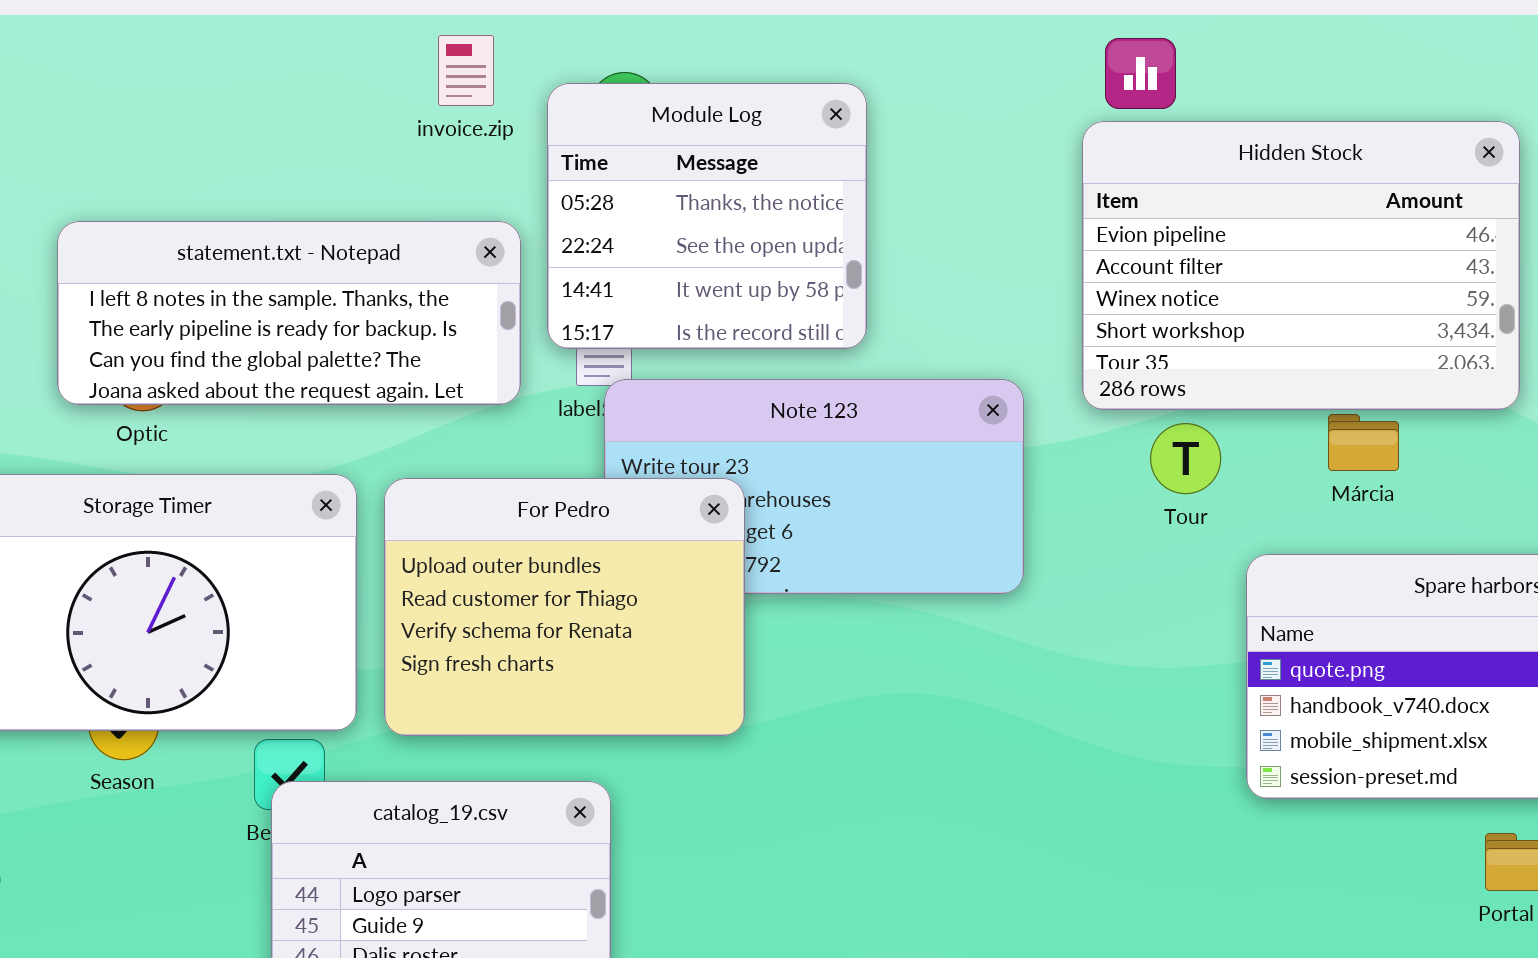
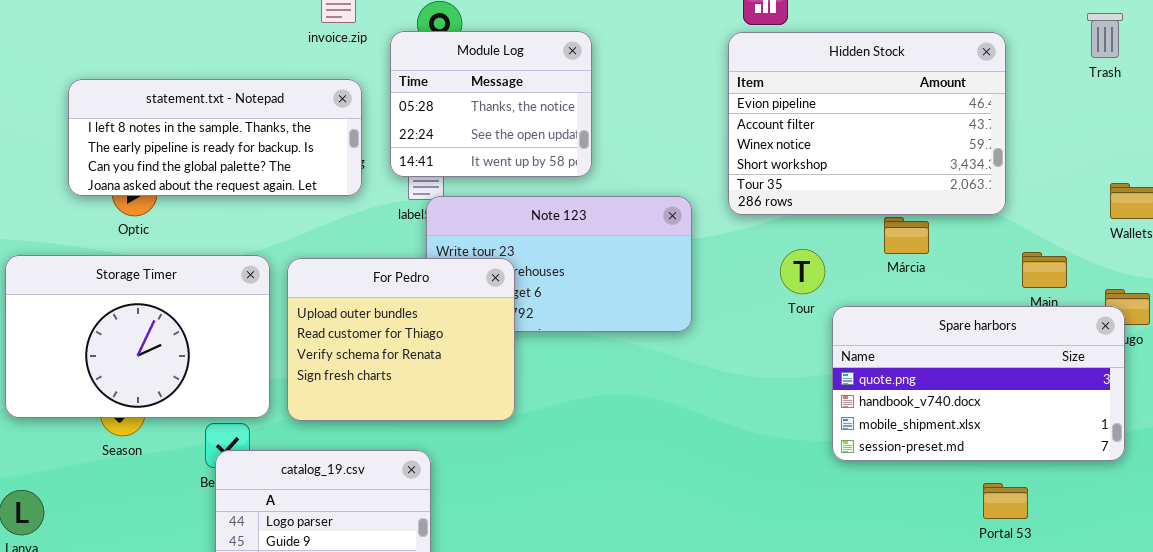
Module Log: [547,83,867,349] -> [390,31,592,177], resized
statement.txt - Notepad: [57,221,521,405] -> [68,79,362,196], moved
Tour: [1150,423,1221,494] -> [780,249,825,294], moved

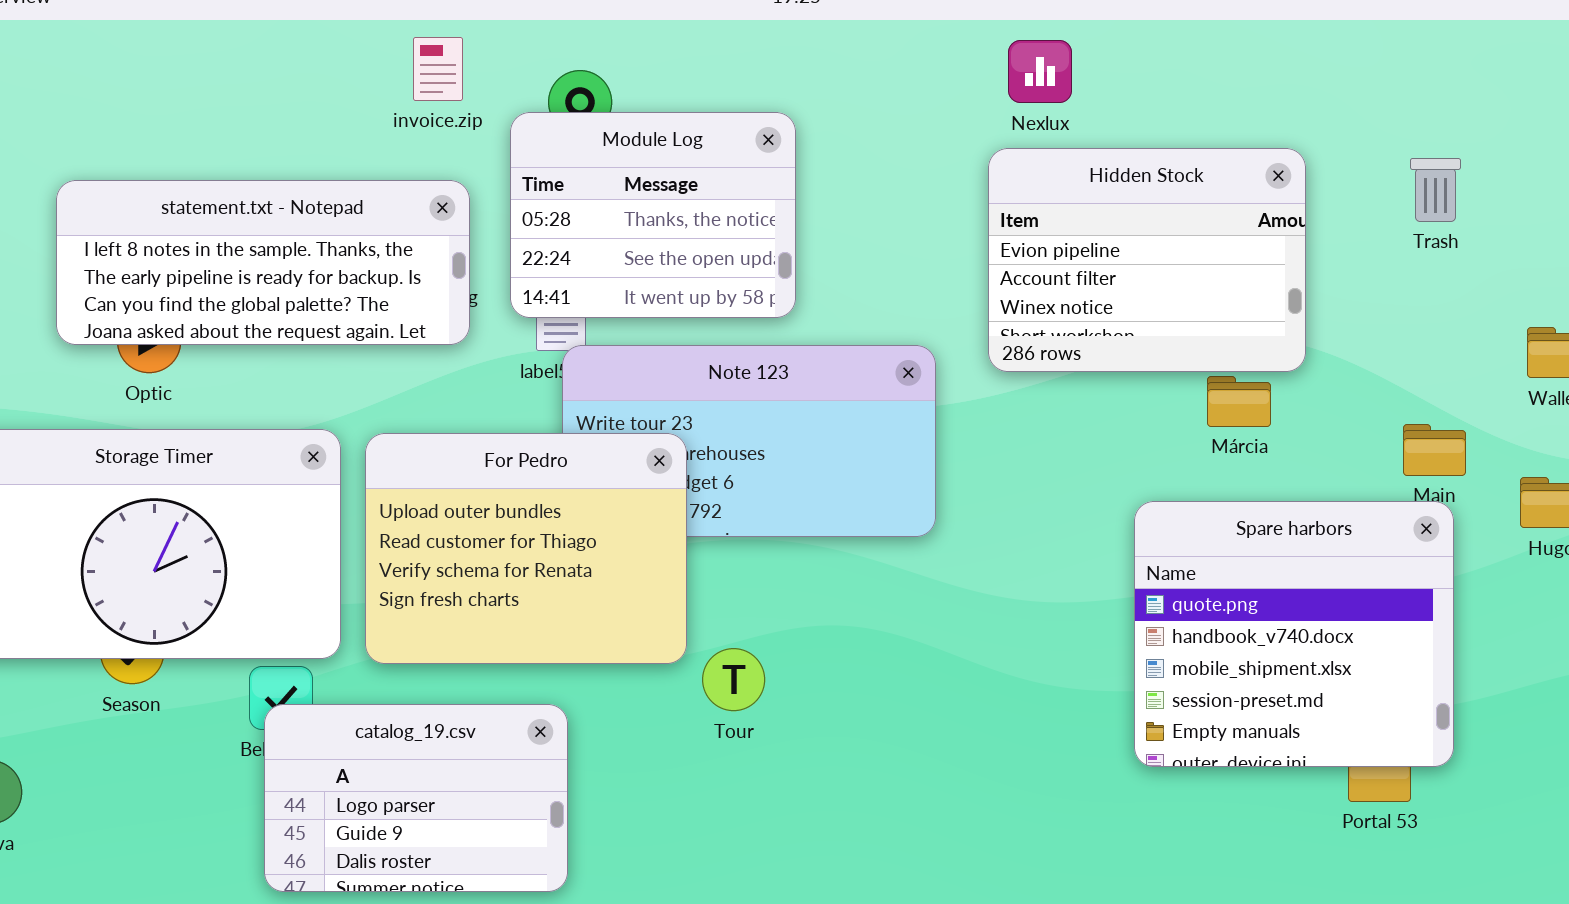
Trash: [1087,13,1123,58] -> [1410,158,1461,222], moved
Hidden Stock: [728,32,1006,215] -> [988,148,1306,372], resized
Tour: [780,249,825,294] -> [702,648,765,711], moved
Spare harbors: [832,306,1125,461] -> [1134,501,1454,767], resized

